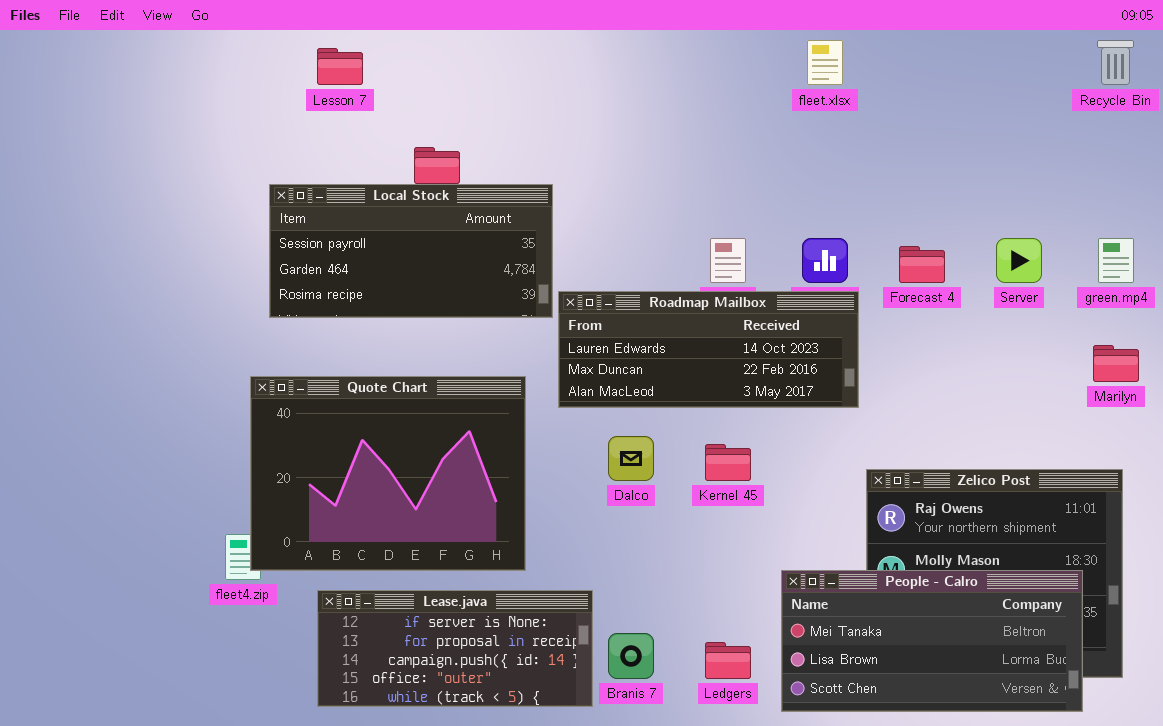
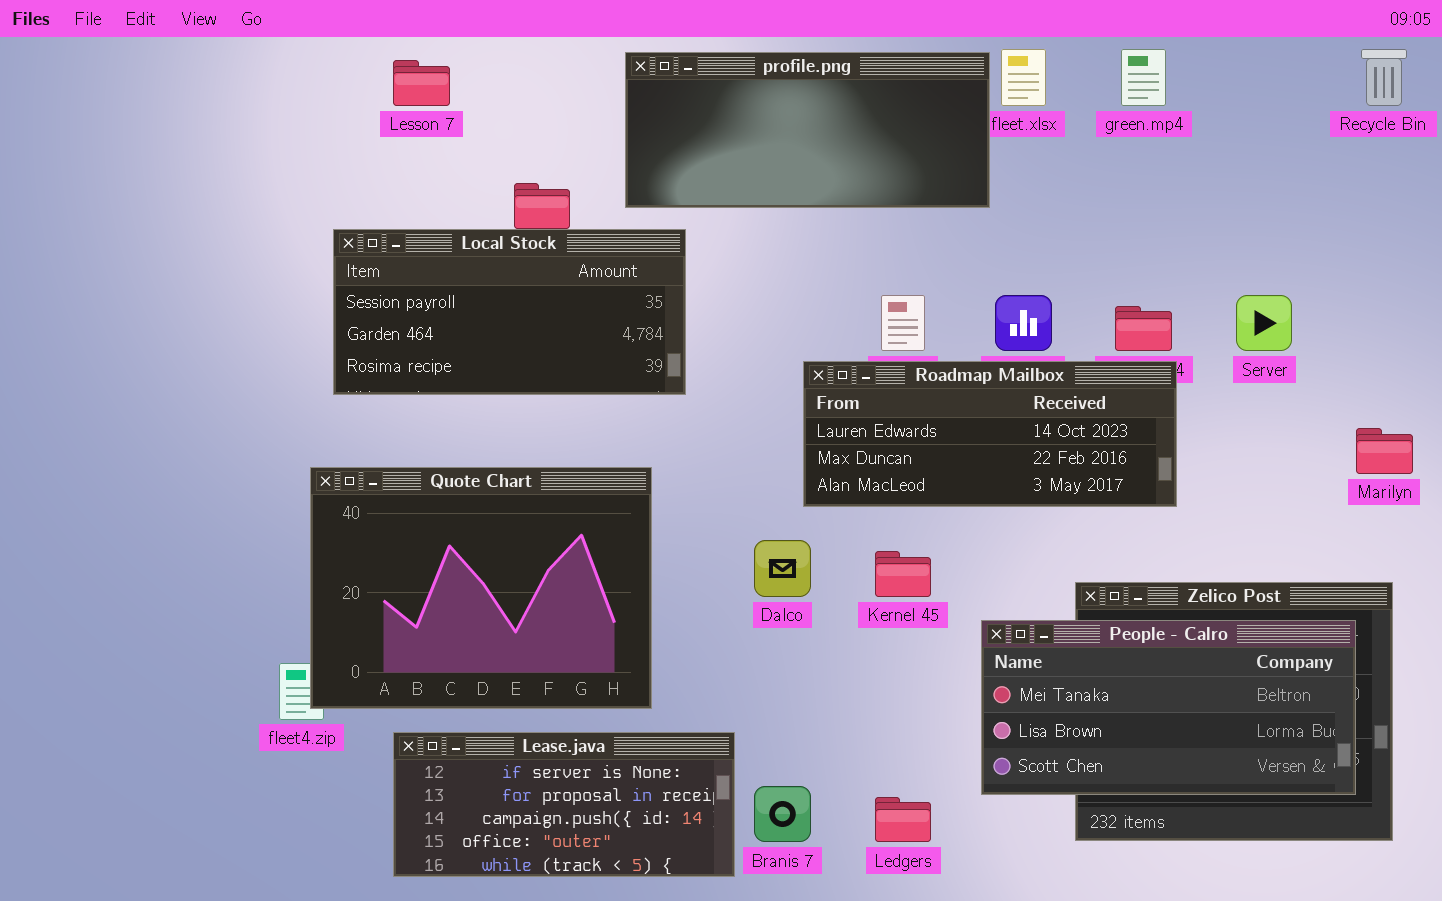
profile.png: none -> [625,52,990,208], opened
green.mp4: [1098,238,1134,283] -> [1121,49,1166,106], moved
Roadmap Mailbox: [558,291,859,408] -> [803,361,1177,507], moved
People - Calro: [781,570,1083,712] -> [981,620,1356,795], moved

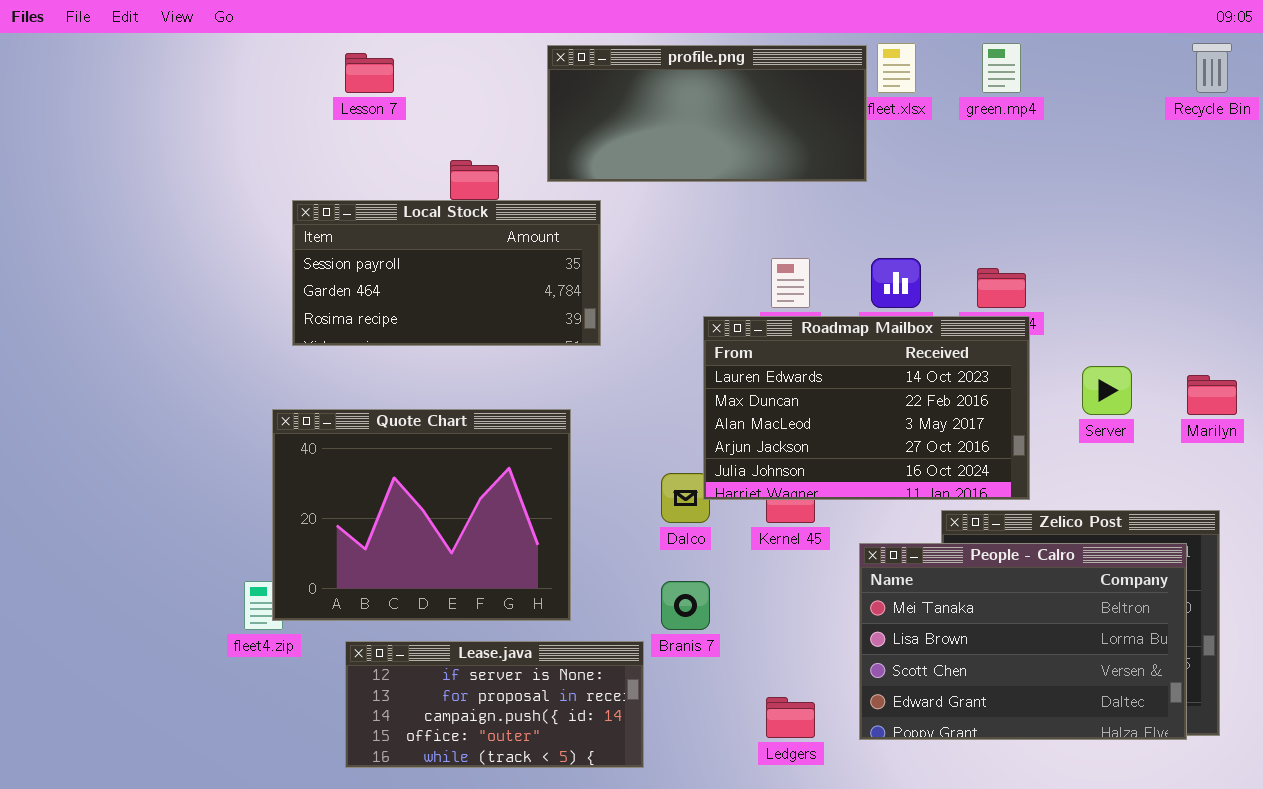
Server: [1236,295,1292,351] -> [1082,366,1132,415], moved
Roadmap Mailbox: [803,361,1177,507] -> [703,316,1030,500], resized
People - Calro: [981,620,1356,795] -> [859,543,1187,740], resized
Branis 7: [754,786,811,842] -> [661,581,710,630], moved

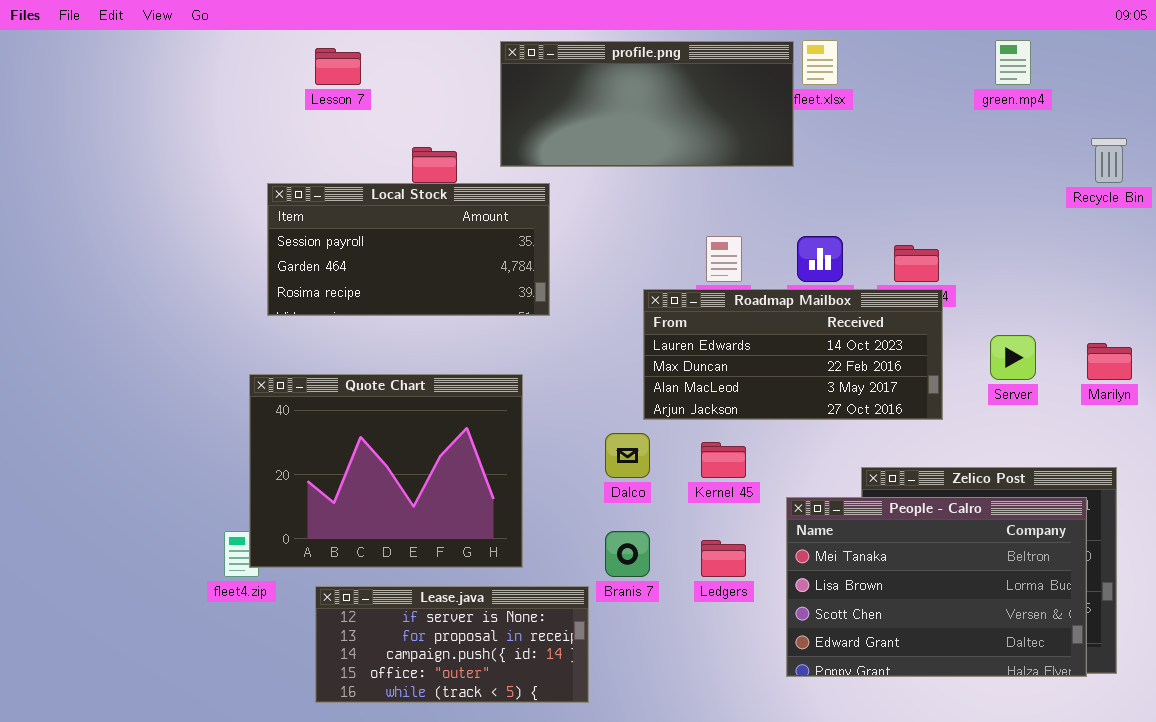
green.mp4: [982,43,1021,93] -> [995,40,1031,85], moved
Recycle Bin: [1192,43,1232,93] -> [1091,138,1127,183], moved
Roadmap Mailbox: [703,316,1030,500] -> [643,289,943,420], resized
Ledgers: [766,697,815,738] -> [701,540,746,577], moved

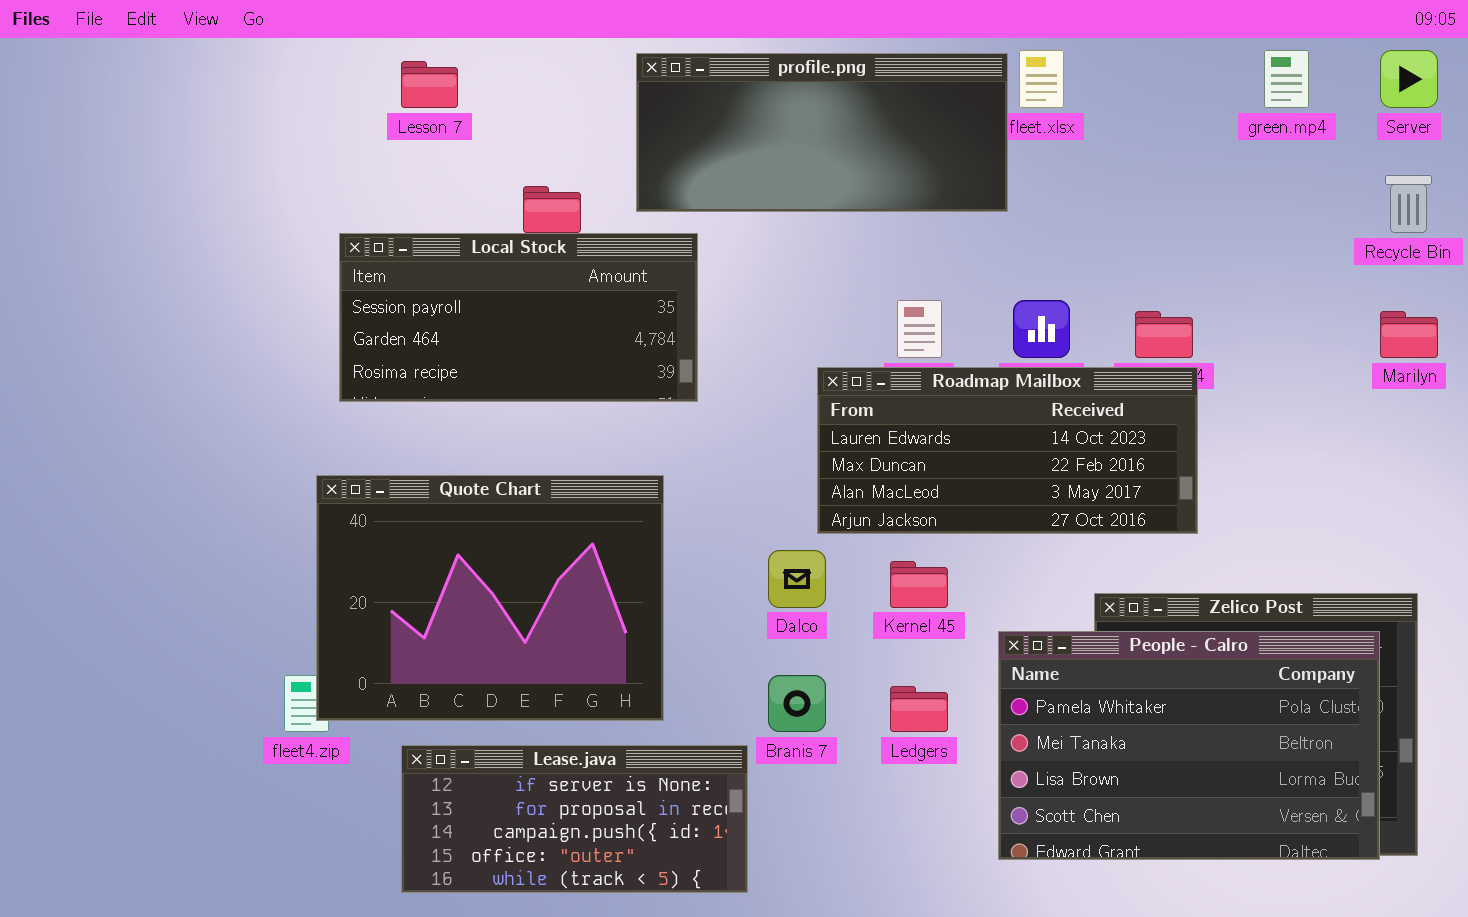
Server: [990,335,1036,380] -> [1380,50,1438,108], moved
Marilyn: [1087,343,1132,380] -> [1380,311,1438,358], moved
People - Calro: [786,497,1087,677] -> [998,631,1380,860], scrolled up 1 row

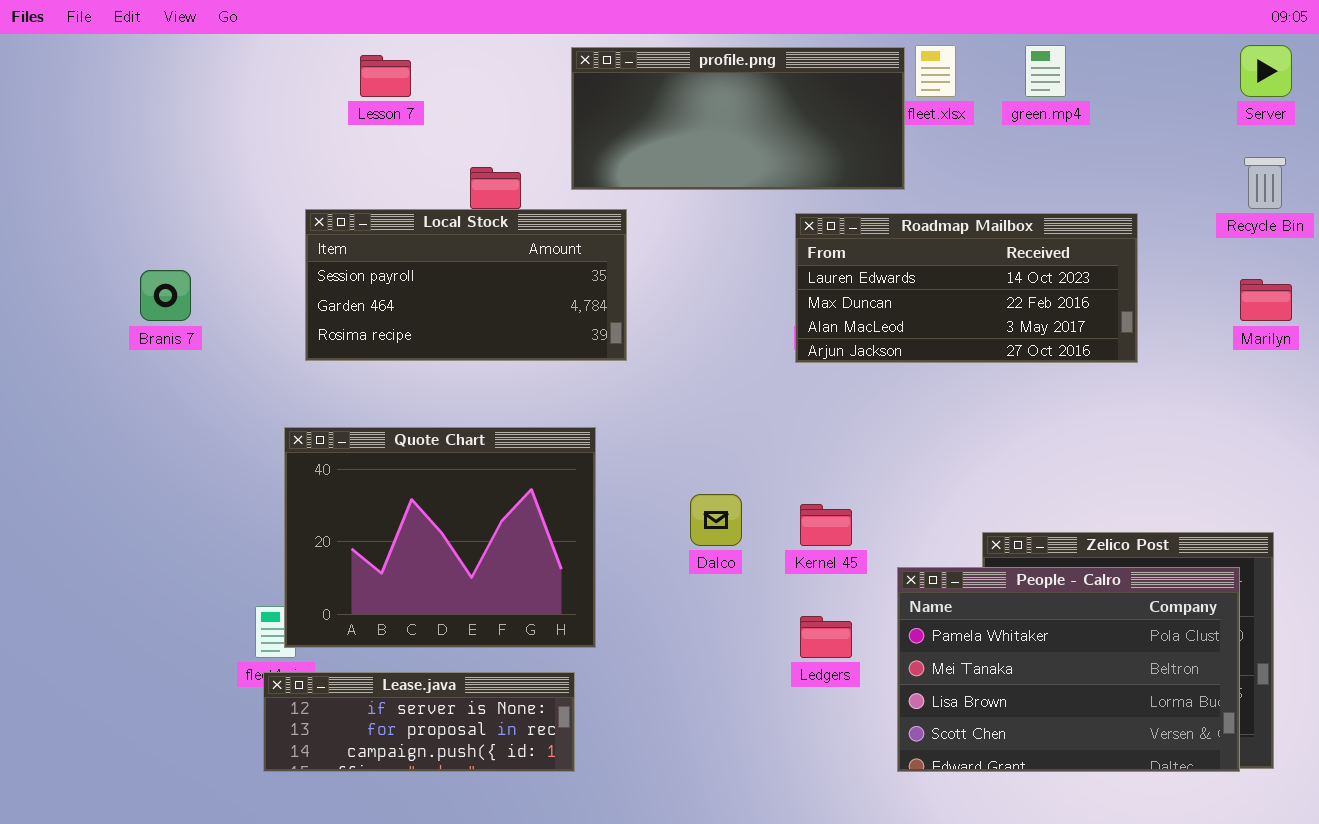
green.mp4: [1264,50,1309,108] -> [1025,45,1066,97], moved
Roadmap Mailbox: [817,367,1198,534] -> [795,213,1138,363], moved
Branis 7: [768,675,826,732] -> [140,270,191,321], moved
Lease.java: [401,745,748,893] -> [263,672,575,772], moved, resized

